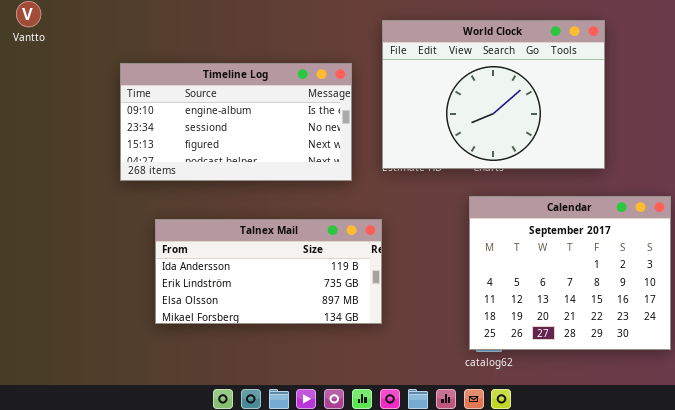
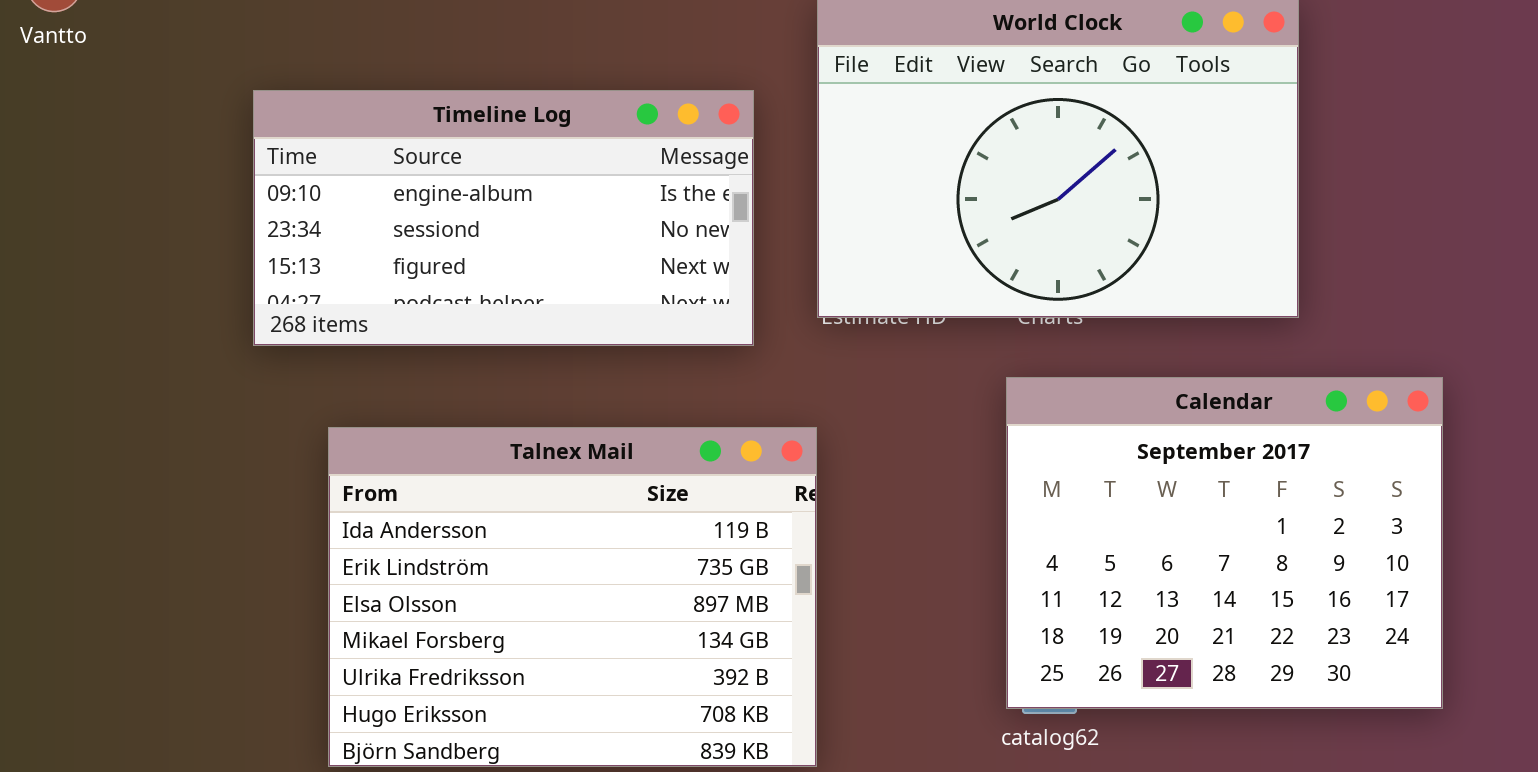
Talnex Mail: [155,219,382,324] -> [328,427,817,767], resized

